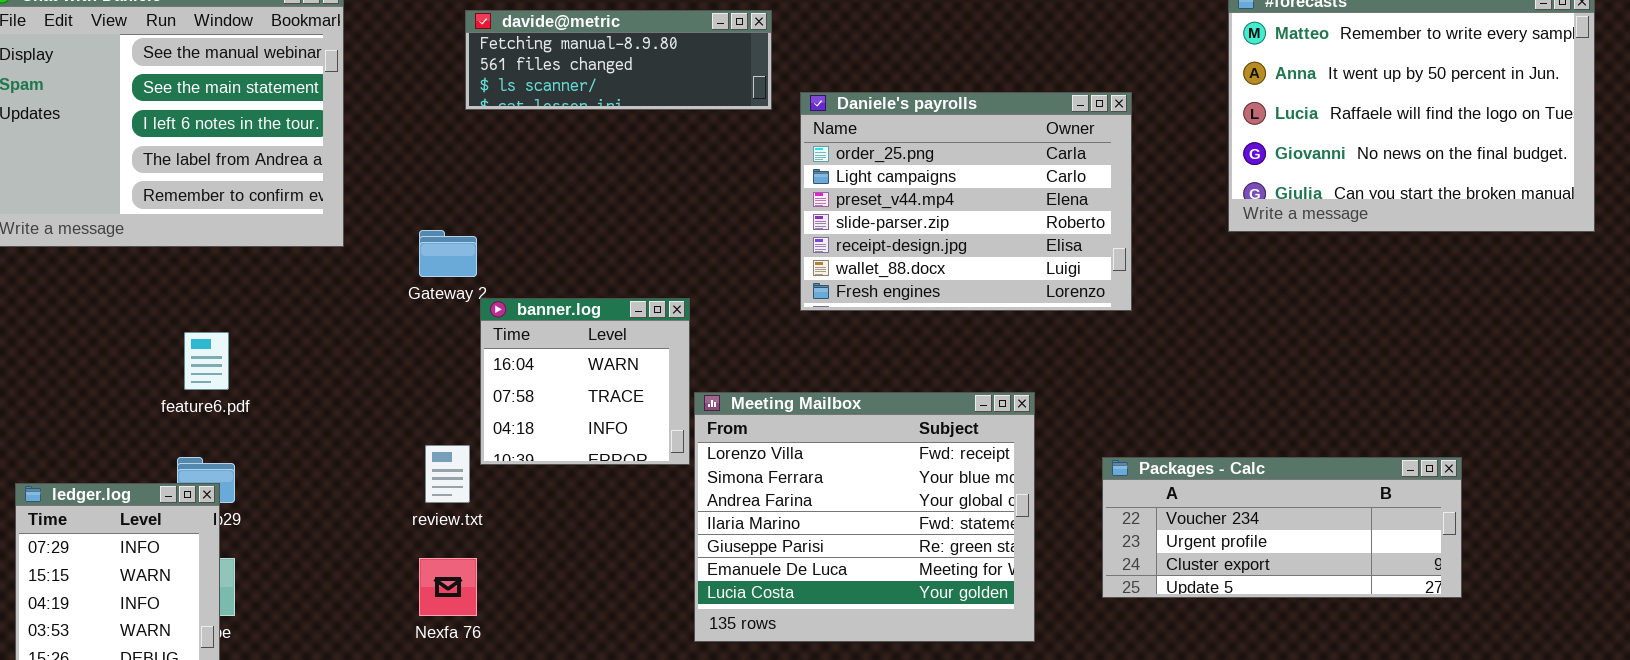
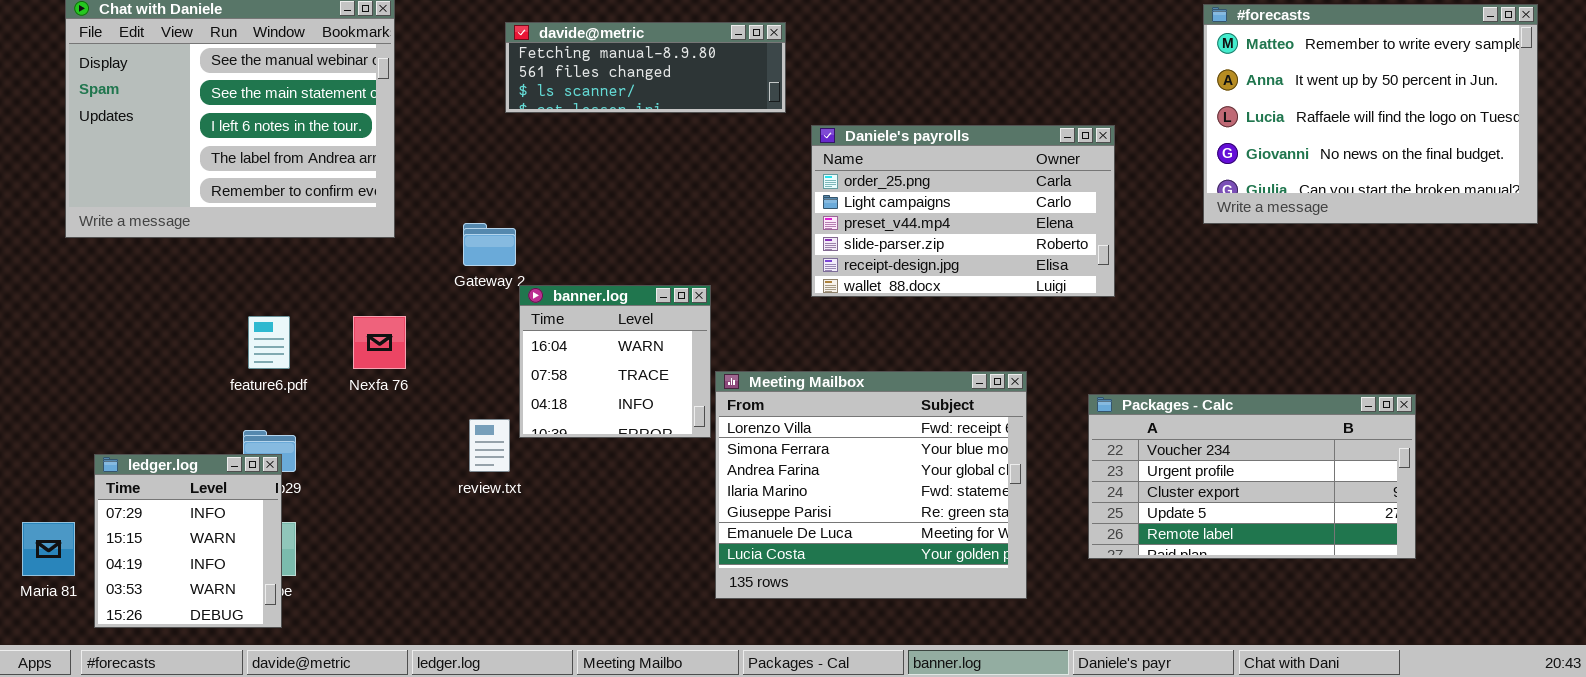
Daniele's payrolls: [800,92,1132,311] -> [811,125,1115,297], resized
Packages - Calc: [1102,457,1462,598] -> [1088,394,1416,559], resized
Nexfa 76: [419,558,477,616] -> [353,316,406,369], moved

